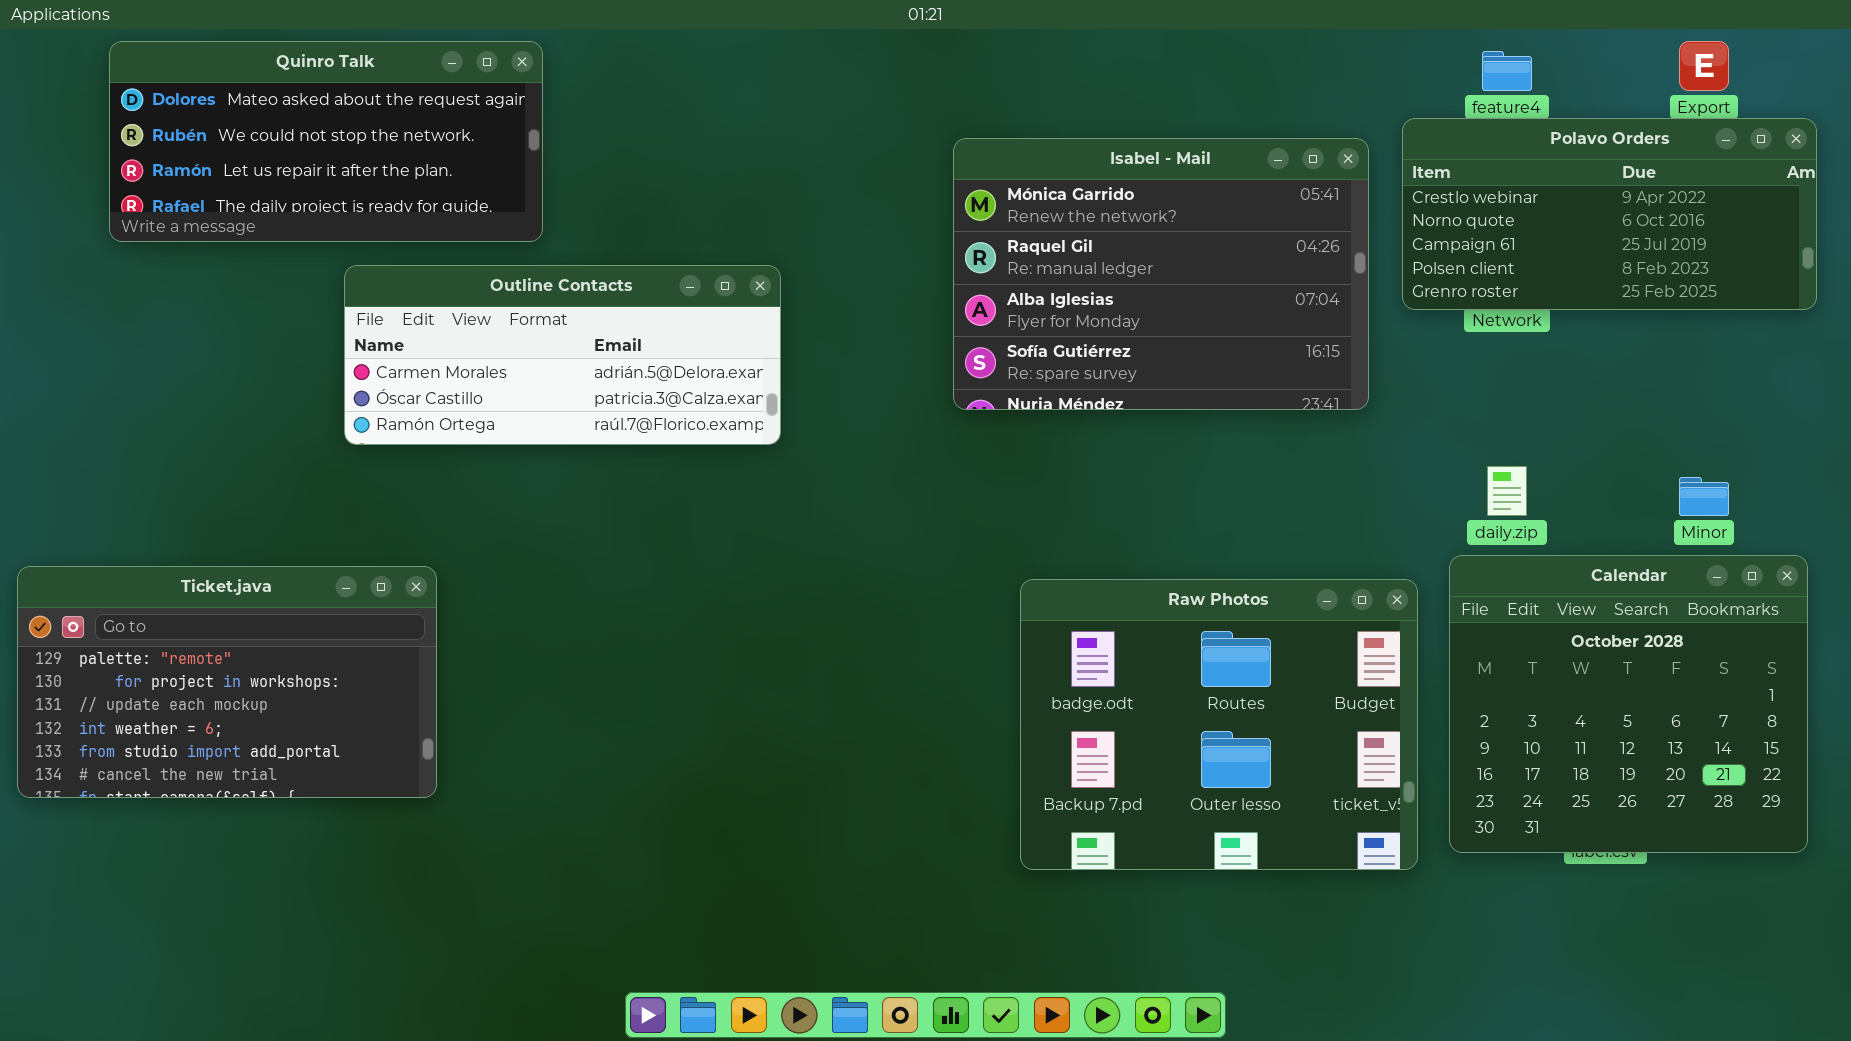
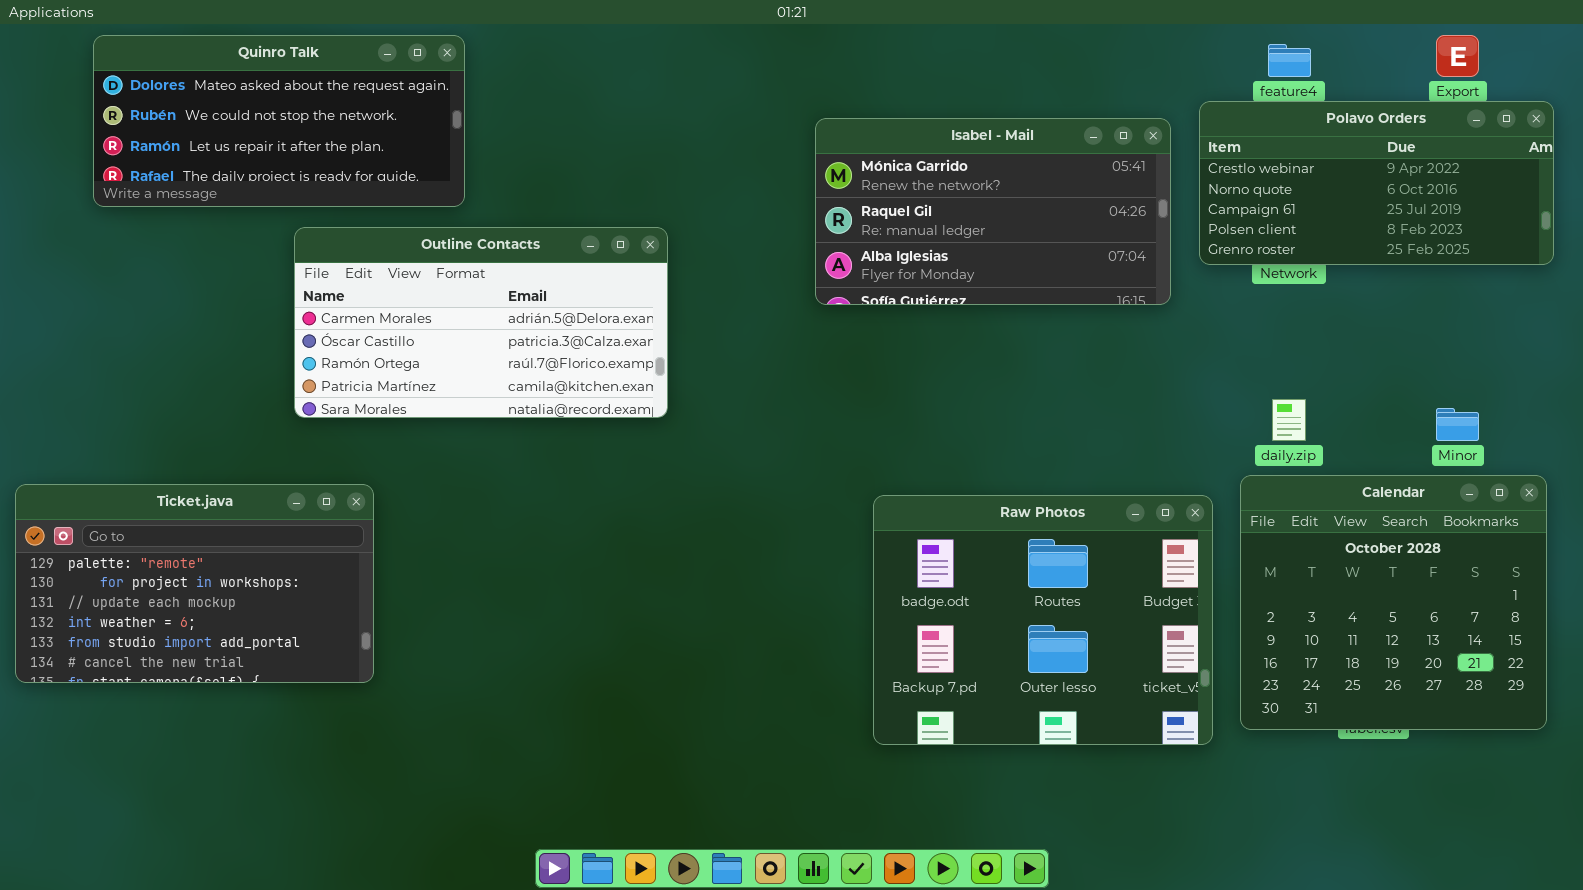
Isabel - Mail: [953,138,1369,410] -> [815,118,1171,305], resized
Outline Contacts: [344,265,781,445] -> [294,227,668,418], resized

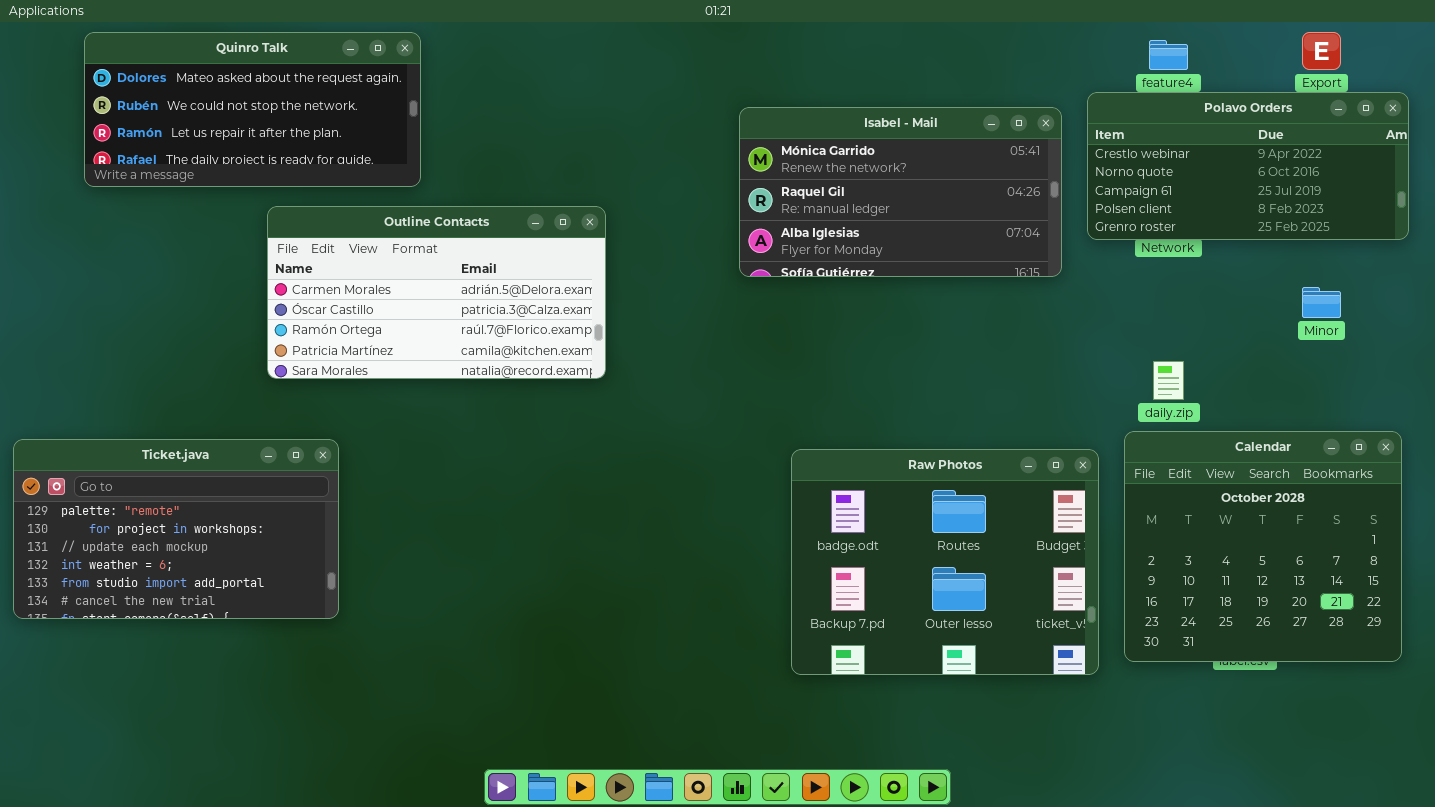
Minor: [1436,408,1479,441] -> [1302,287,1341,318], moved

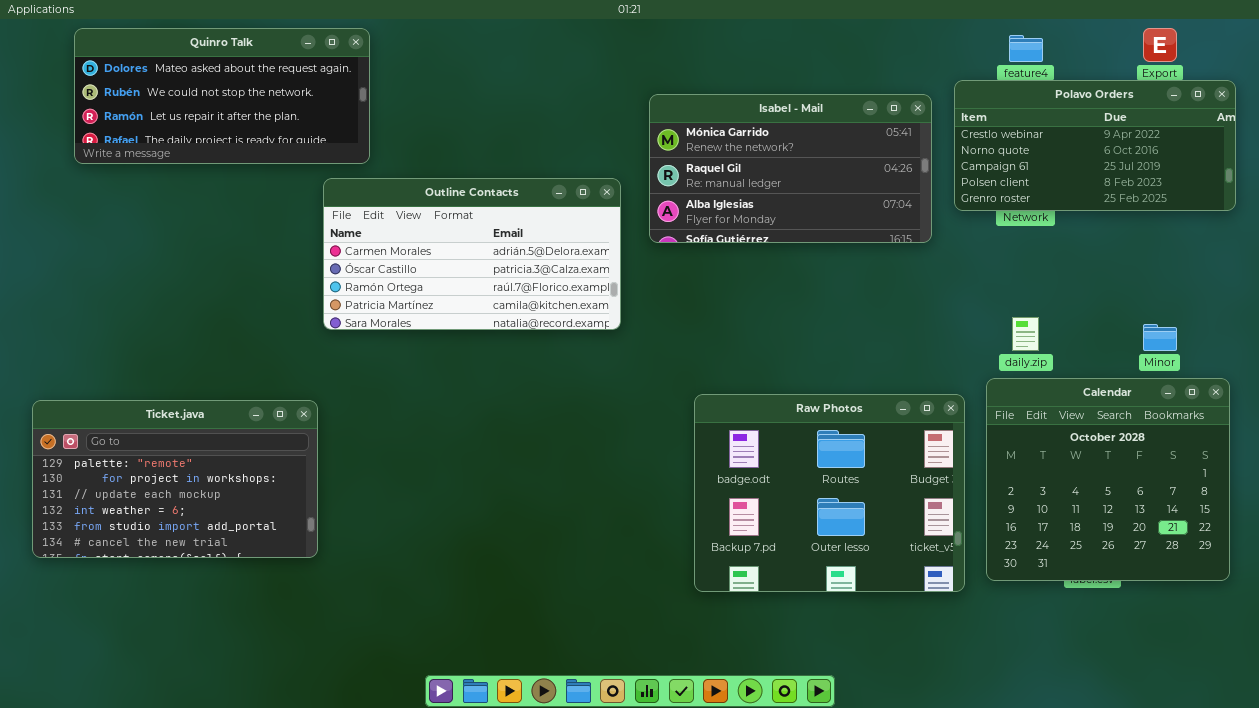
Outline Contacts: [267,206,606,379] -> [323,178,621,330], moved
Minor: [1302,287,1341,318] -> [1143,324,1177,351], moved
Ticket.java: [13,439,339,619] -> [32,400,318,558], moved

